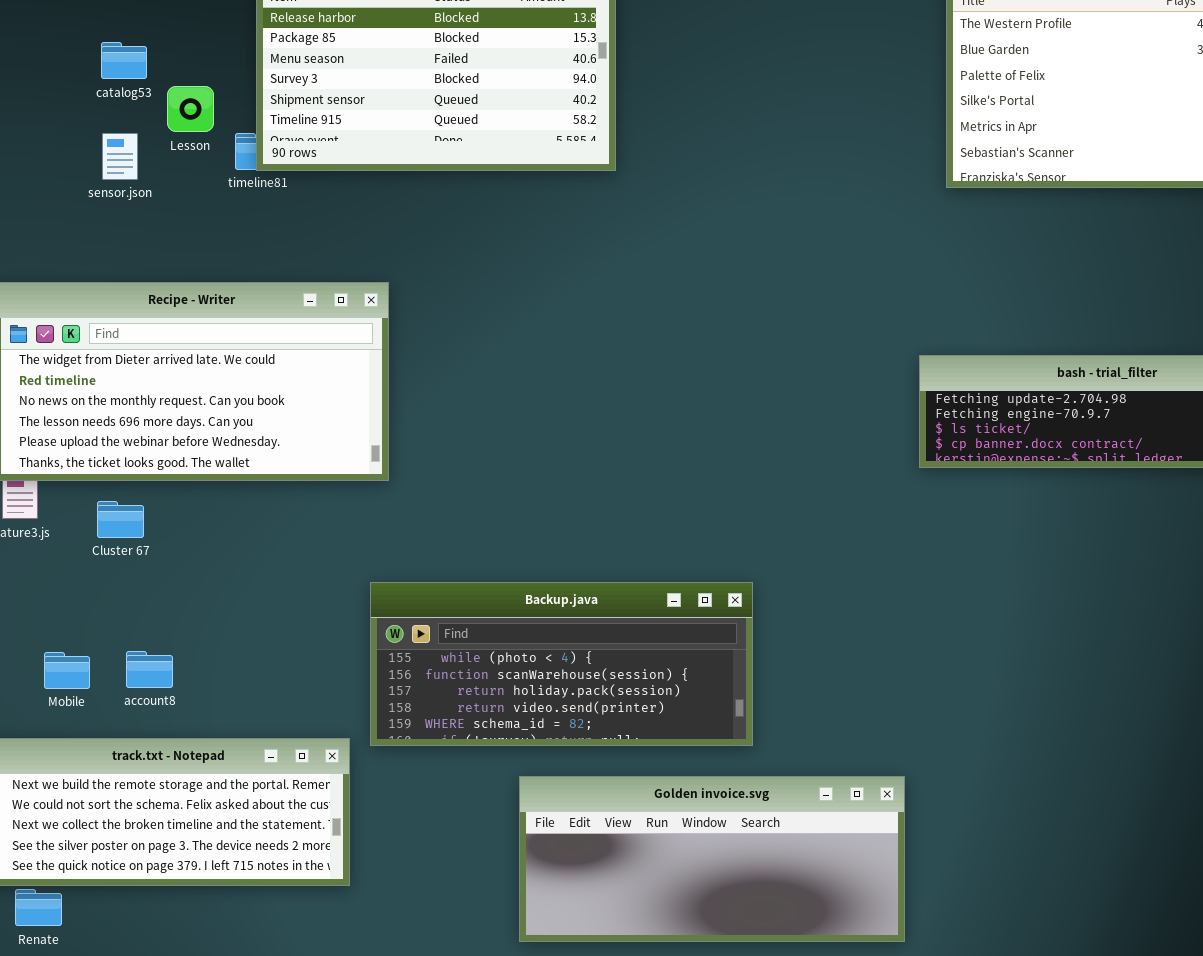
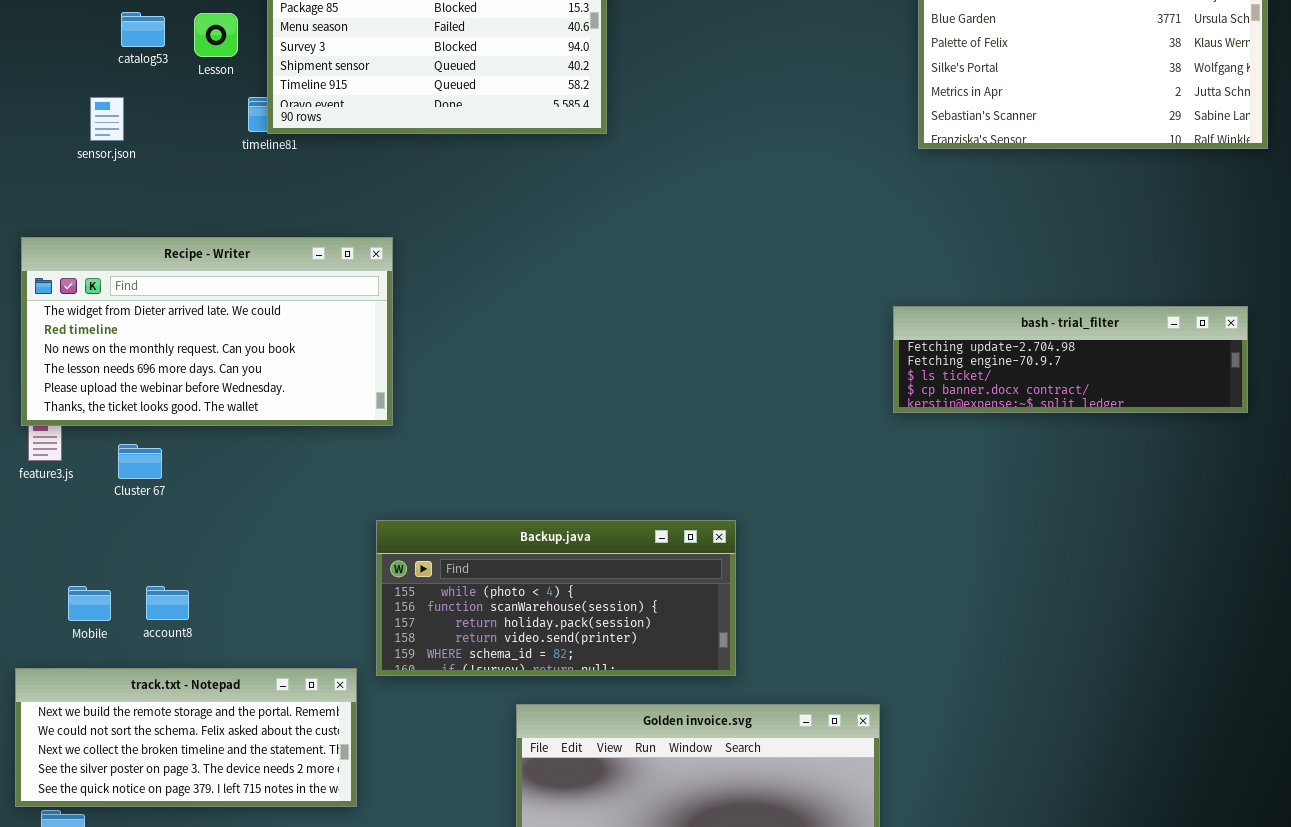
Lesson: [167,86,214,132] -> [194,13,238,57], moved
sensor.json: [102,133,138,180] -> [90,97,124,141], moved

